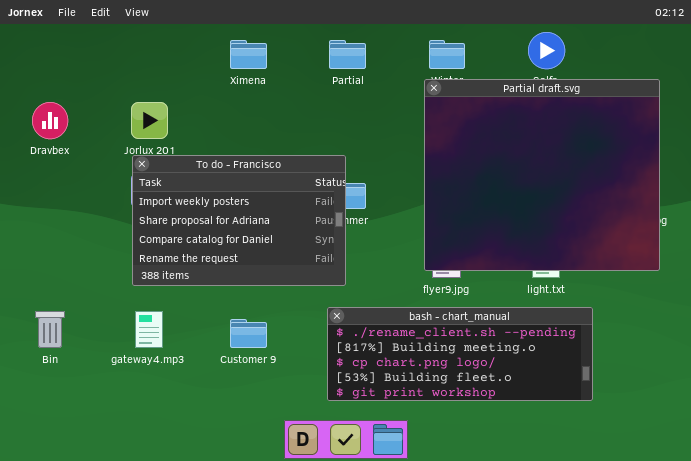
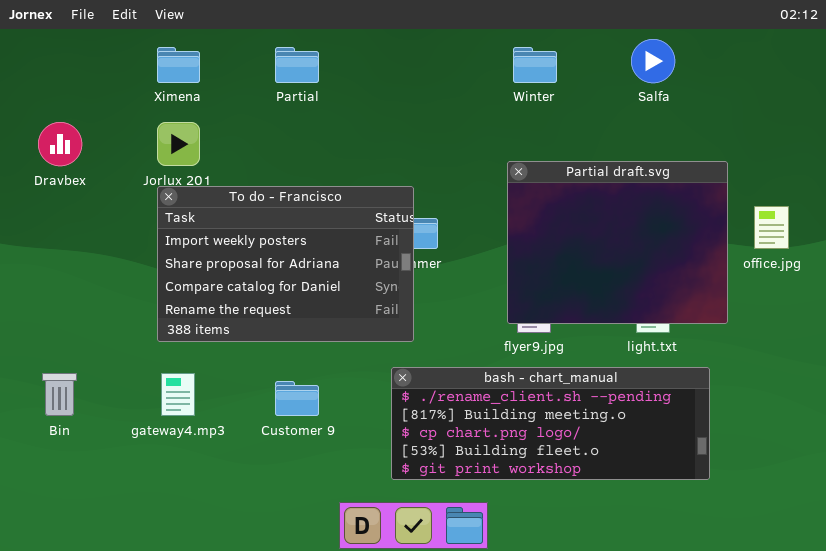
Ximena: [230,40,267,69] -> [157,47,200,83], moved
Partial: [329,40,366,69] -> [275,47,319,83], moved
Partial draft.svg: [424,79,660,271] -> [507,161,728,324], resized

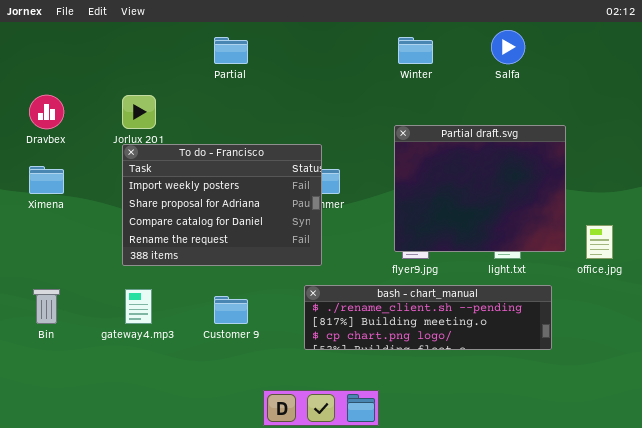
Ximena: [157,47,200,83] -> [29,166,64,194], moved
office.jpg: [754,206,789,249] -> [586,225,613,259], moved
bash - chart_manual: [391,367,710,480] -> [304,285,552,350], resized

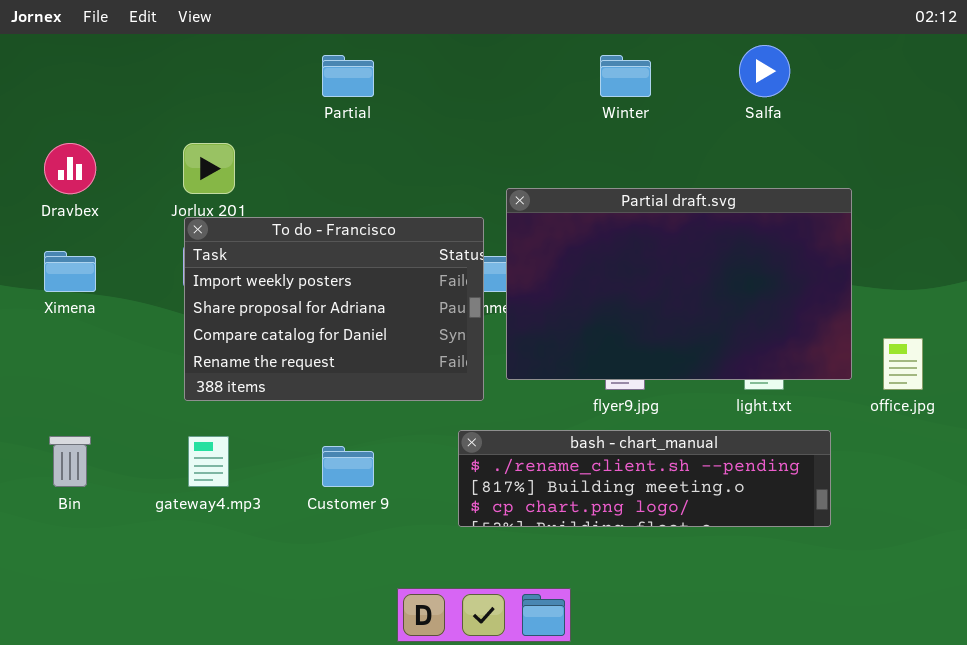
Partial draft.svg: [394,125,566,252] -> [506,188,852,380], resized

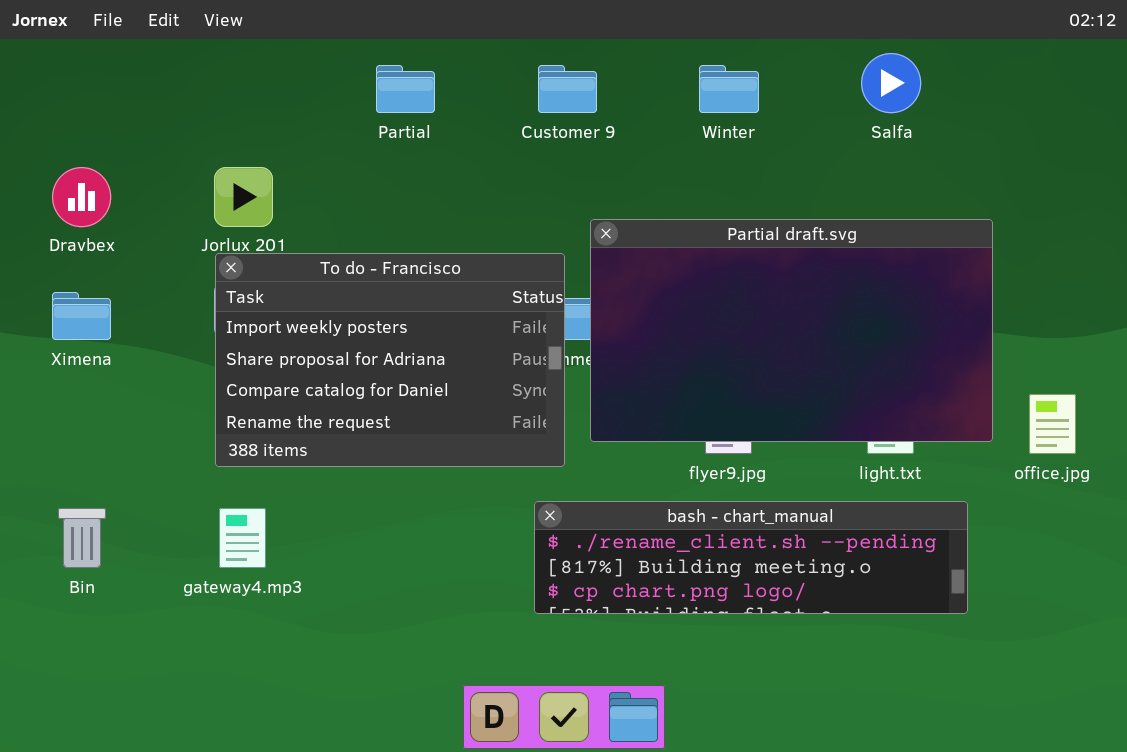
Customer 9: [322,446,374,487] -> [538,65,597,113], moved

